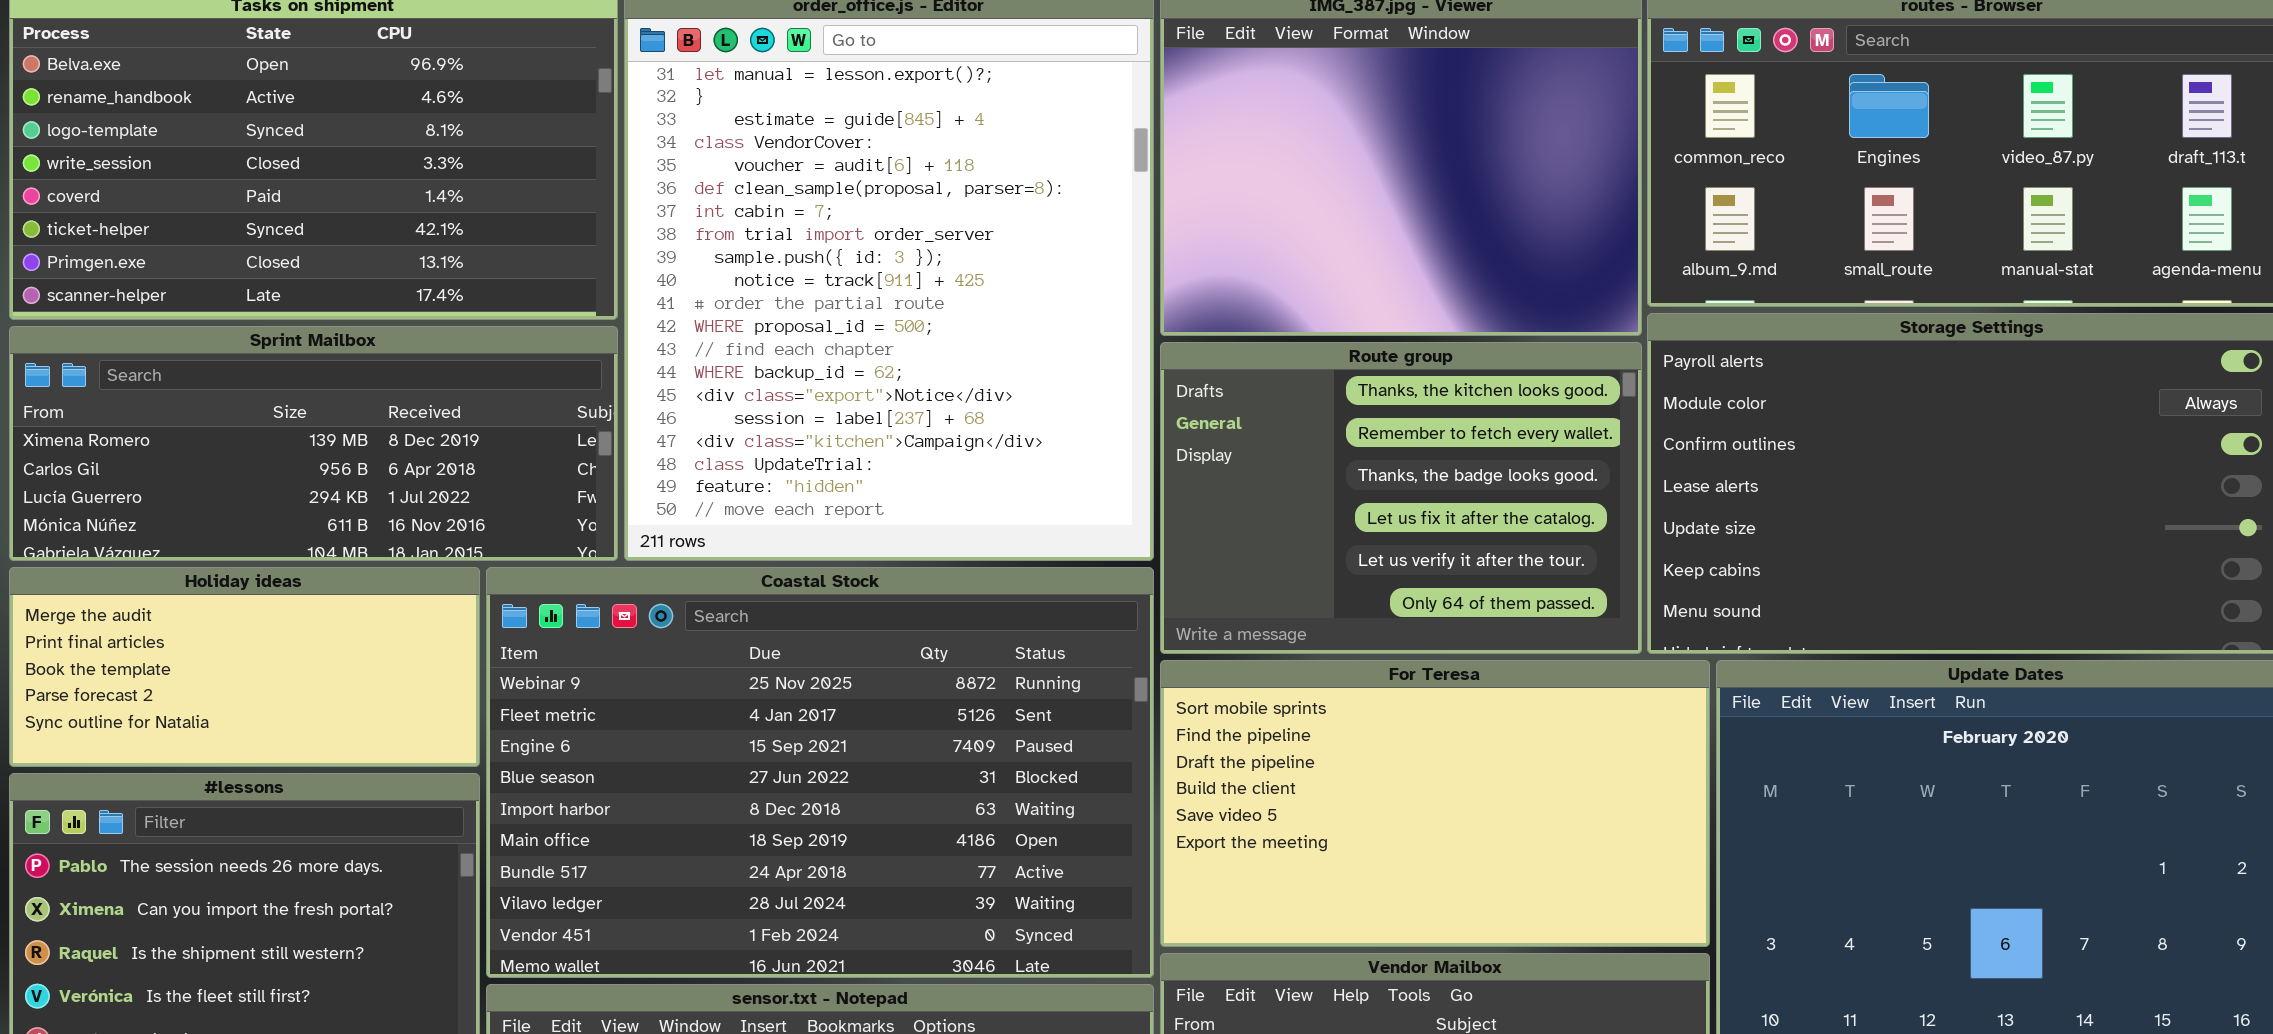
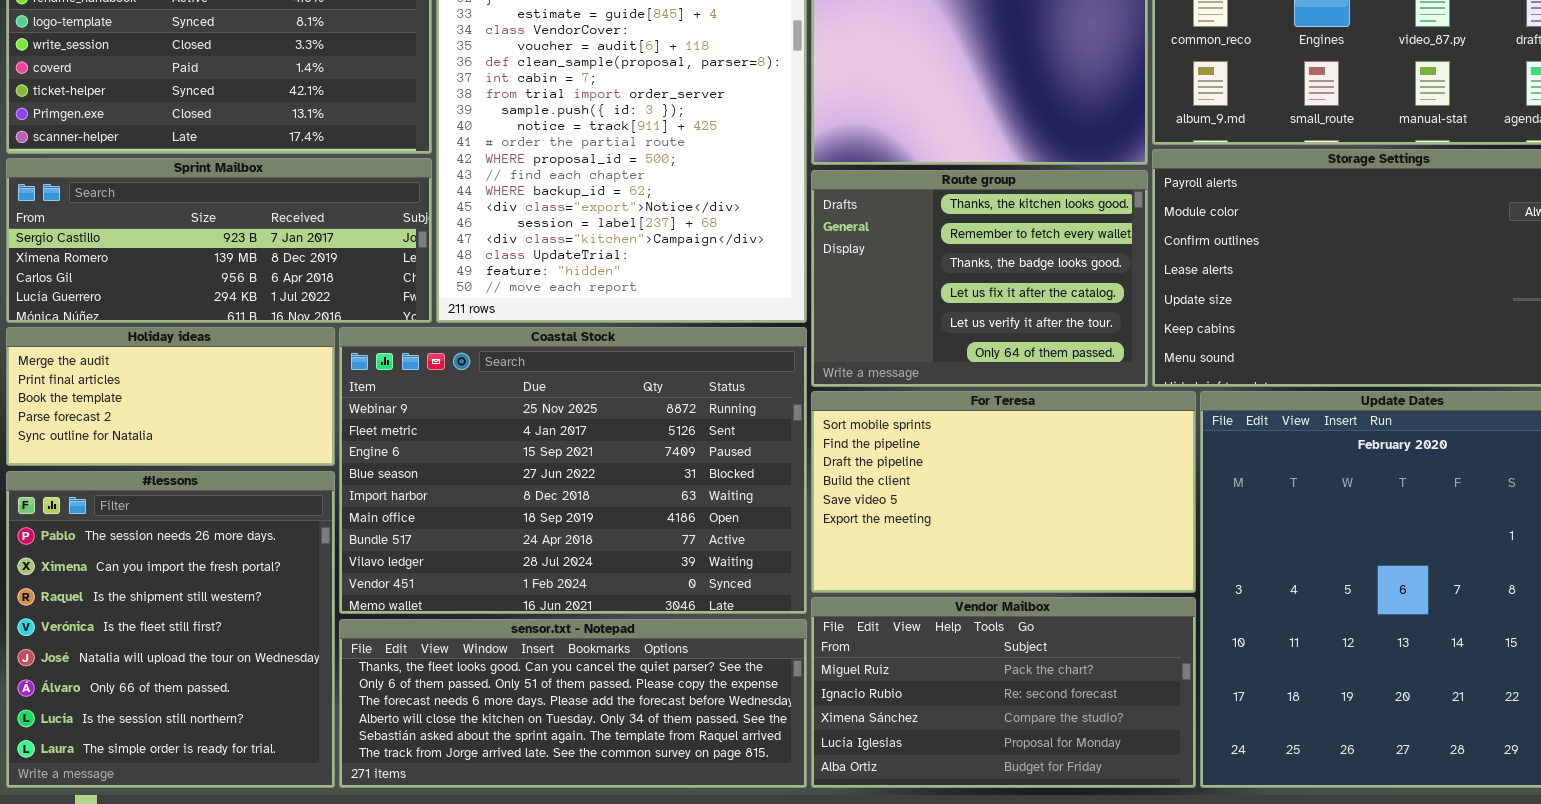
Sprint Mailbox: [9,326,618,561] -> [6,158,432,323], scrolled up 1 row

